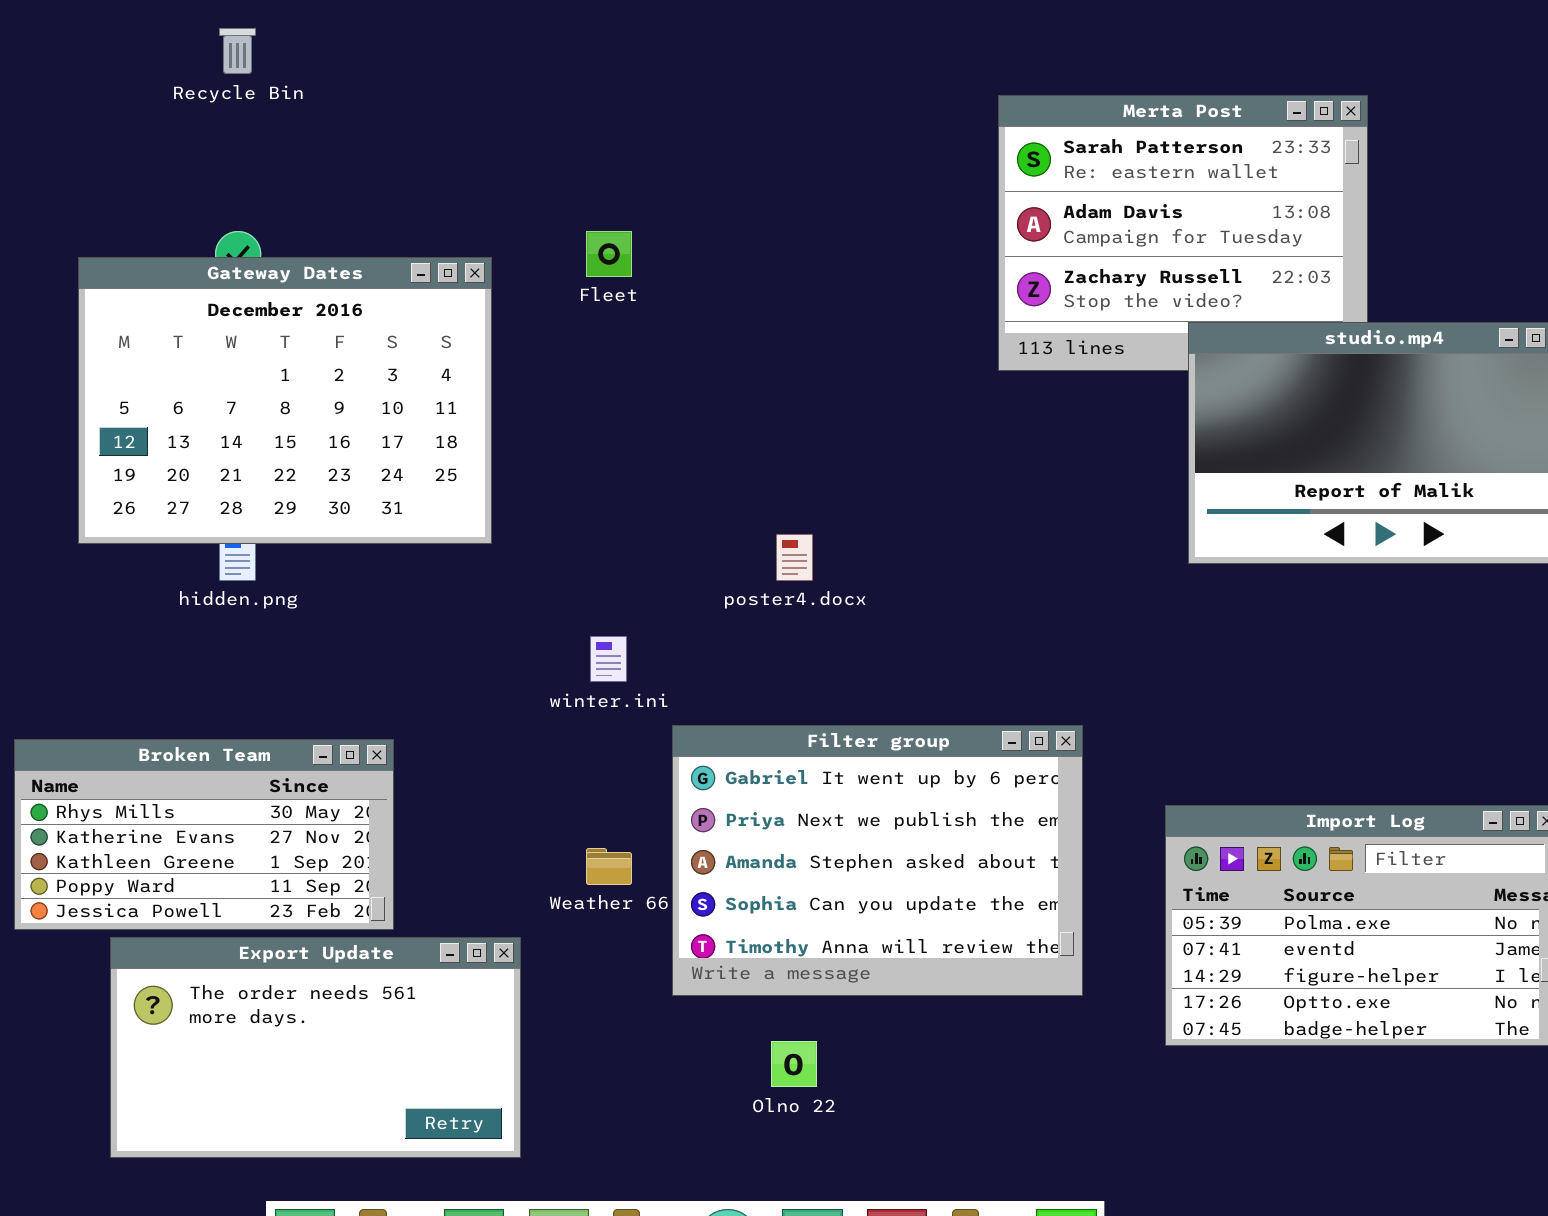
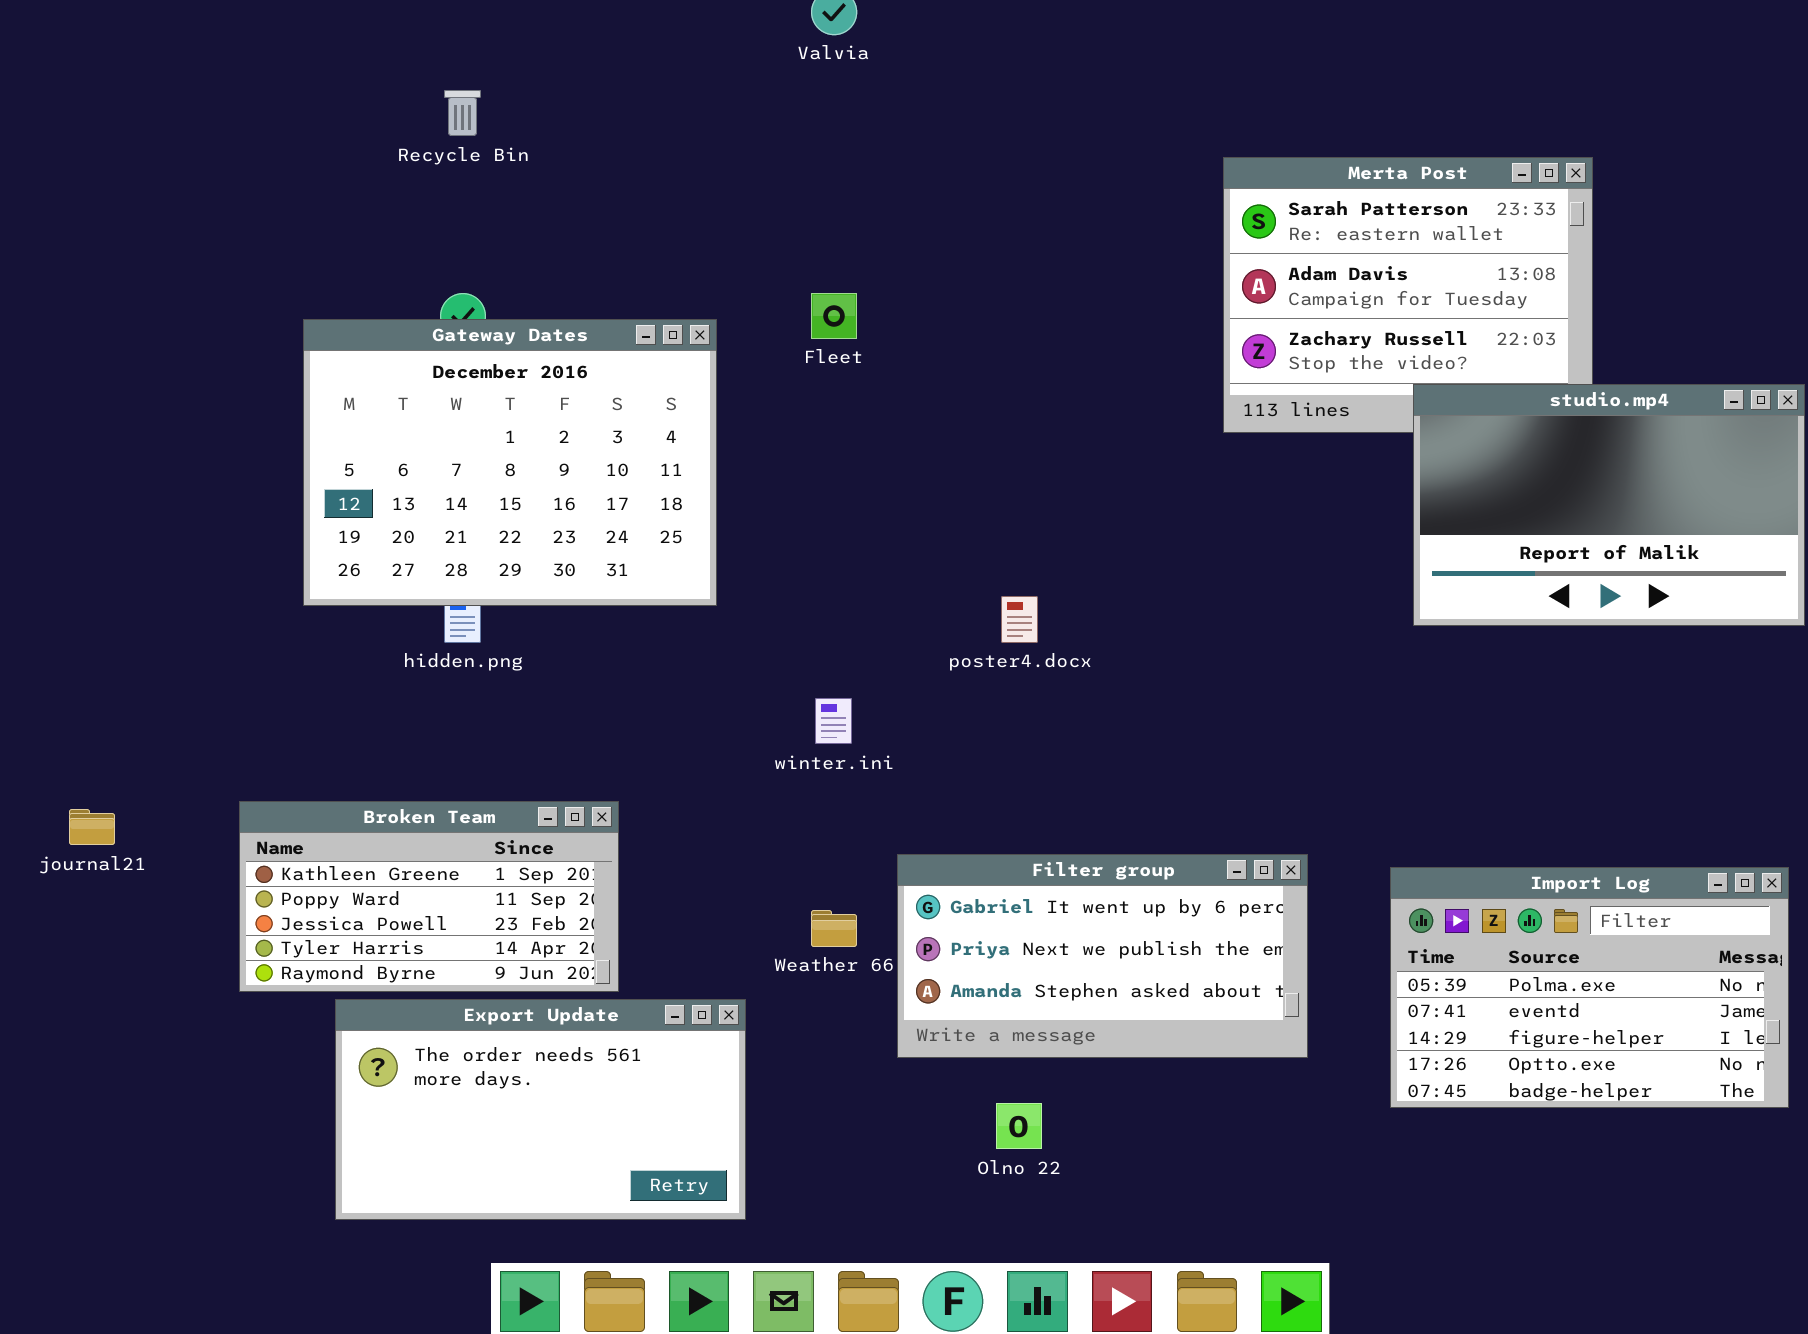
Filter group: [672,725,1083,996] -> [897,854,1308,1058], resized
Broken Team: [14,739,394,930] -> [239,801,619,992], scrolled down 2 rows

